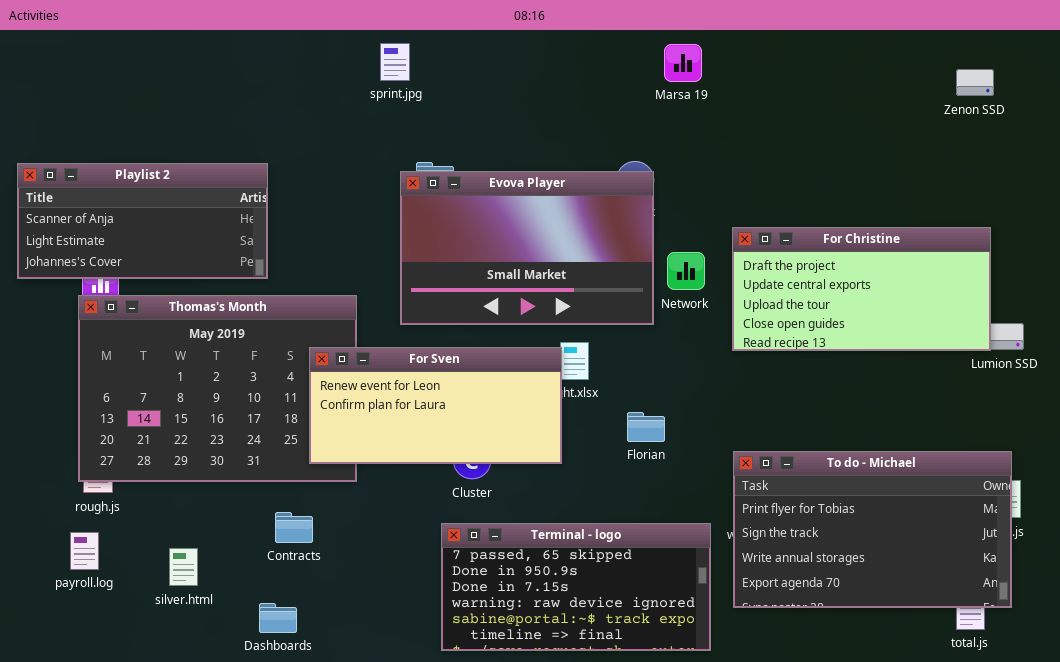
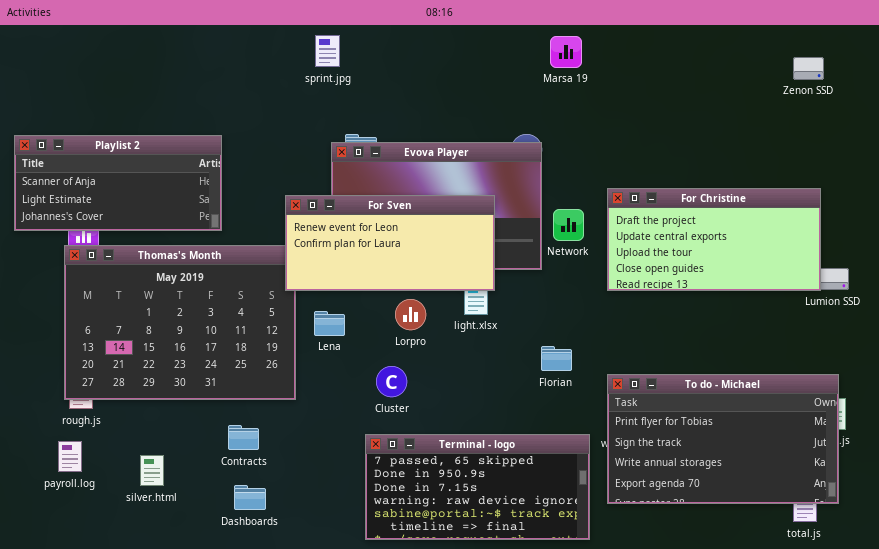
For Sven: [309,347,562,464] -> [285,195,495,291], moved
Florian: [627,412,665,442] -> [541,346,572,371], moved
Dashboards: [259,603,297,633] -> [234,485,266,510], moved

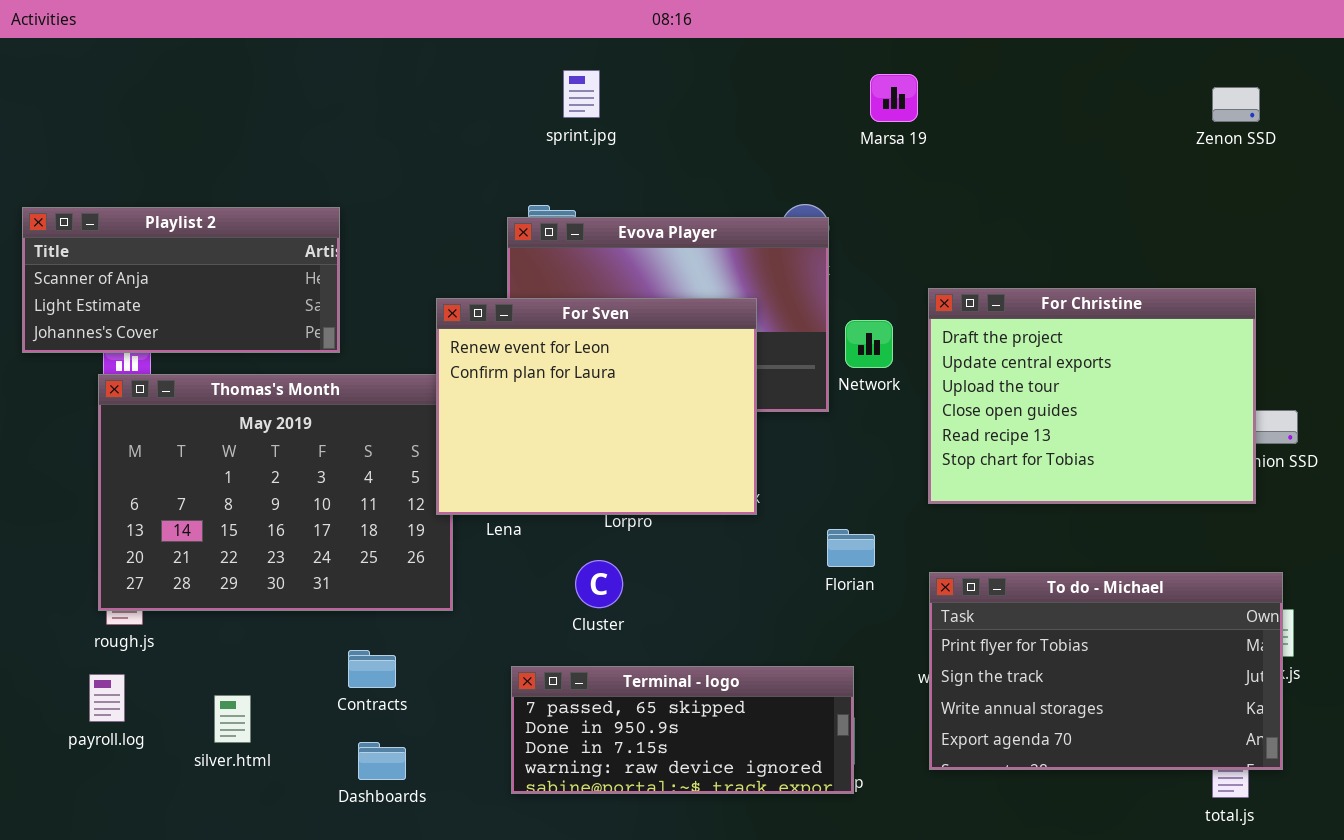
sprint.jpg: [315,35,340,67] -> [563,70,600,118], moved
Marsa 19: [550,36,582,68] -> [870,74,918,122], moved
For Christine: [607,188,821,291] -> [928,288,1256,504], resized
For Sven: [285,195,495,291] -> [436,298,757,515], resized
Terminal - logo: [365,434,590,540] -> [511,666,854,794], moved, resized

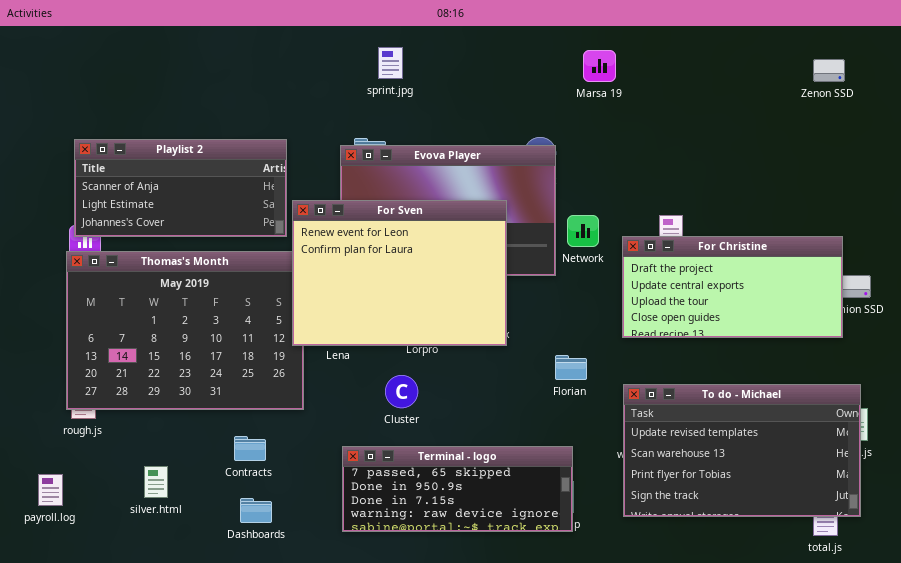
Playlist 2: [22,207,340,353] -> [74,139,287,237], moved
For Christine: [928,288,1256,504] -> [622,236,843,338], resized
To do - Michael: [929,572,1283,770] -> [623,384,861,517], scrolled up 2 rows
payroll.log: [89,674,125,722] -> [38,474,63,506], moved

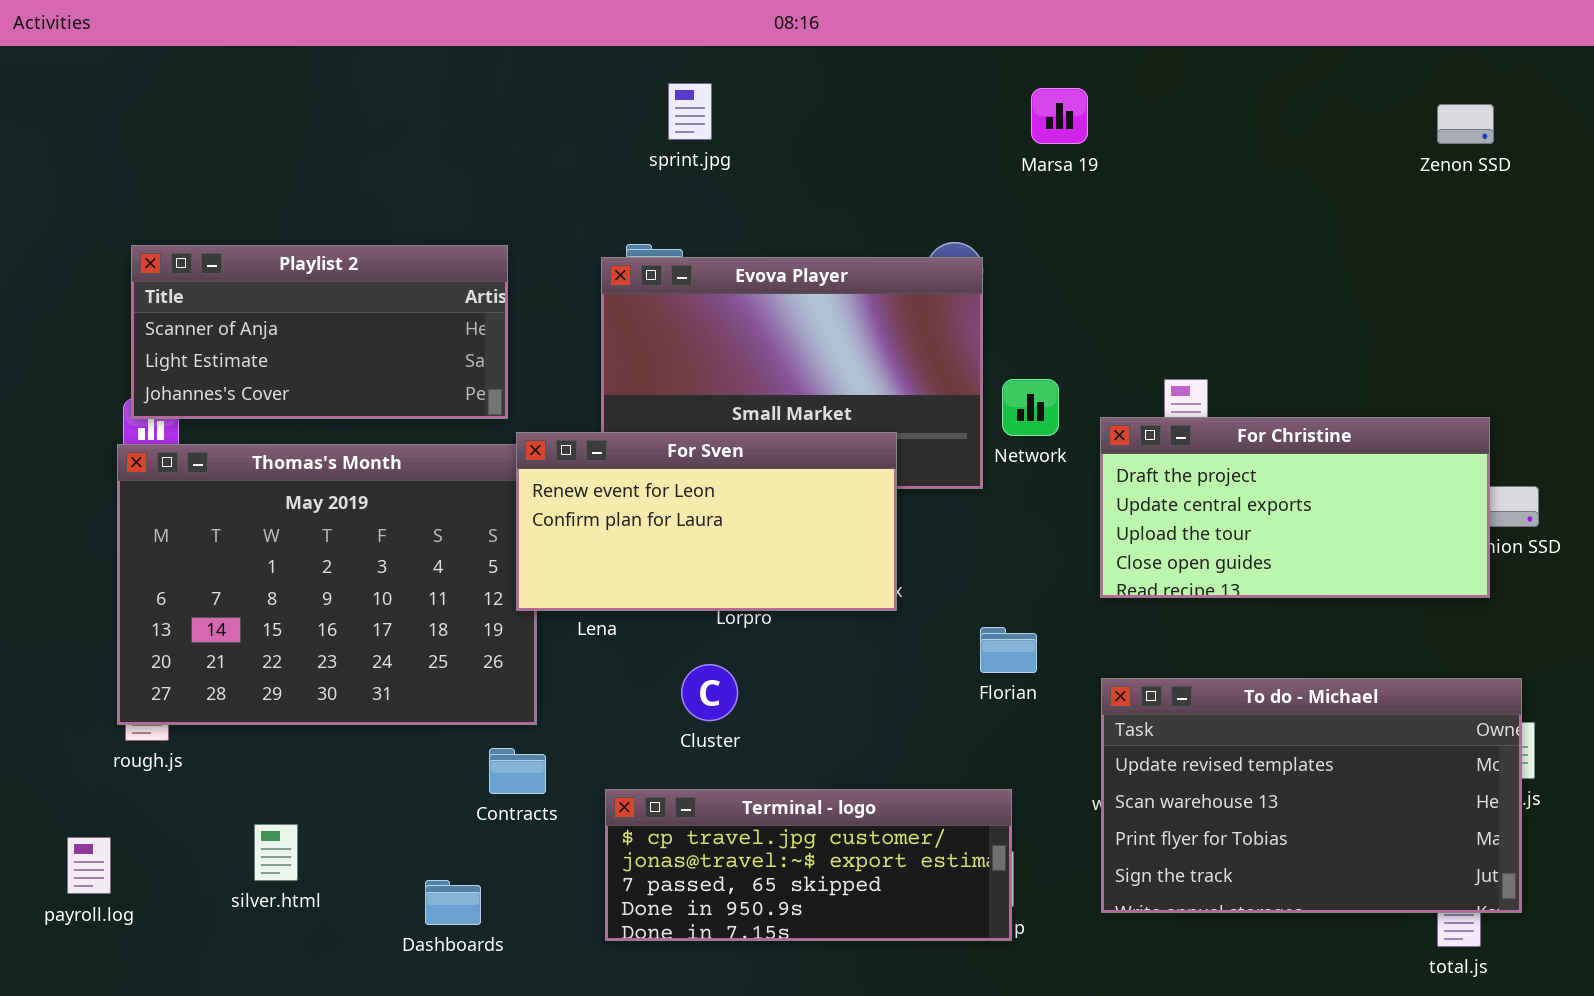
For Sven: [292,200,507,346] -> [516,432,897,611], resized
Contracts: [234,436,266,461] -> [489,748,546,794], moved
Terminal - logo: [342,446,573,532] -> [605,789,1012,941], scrolled up 2 rows

